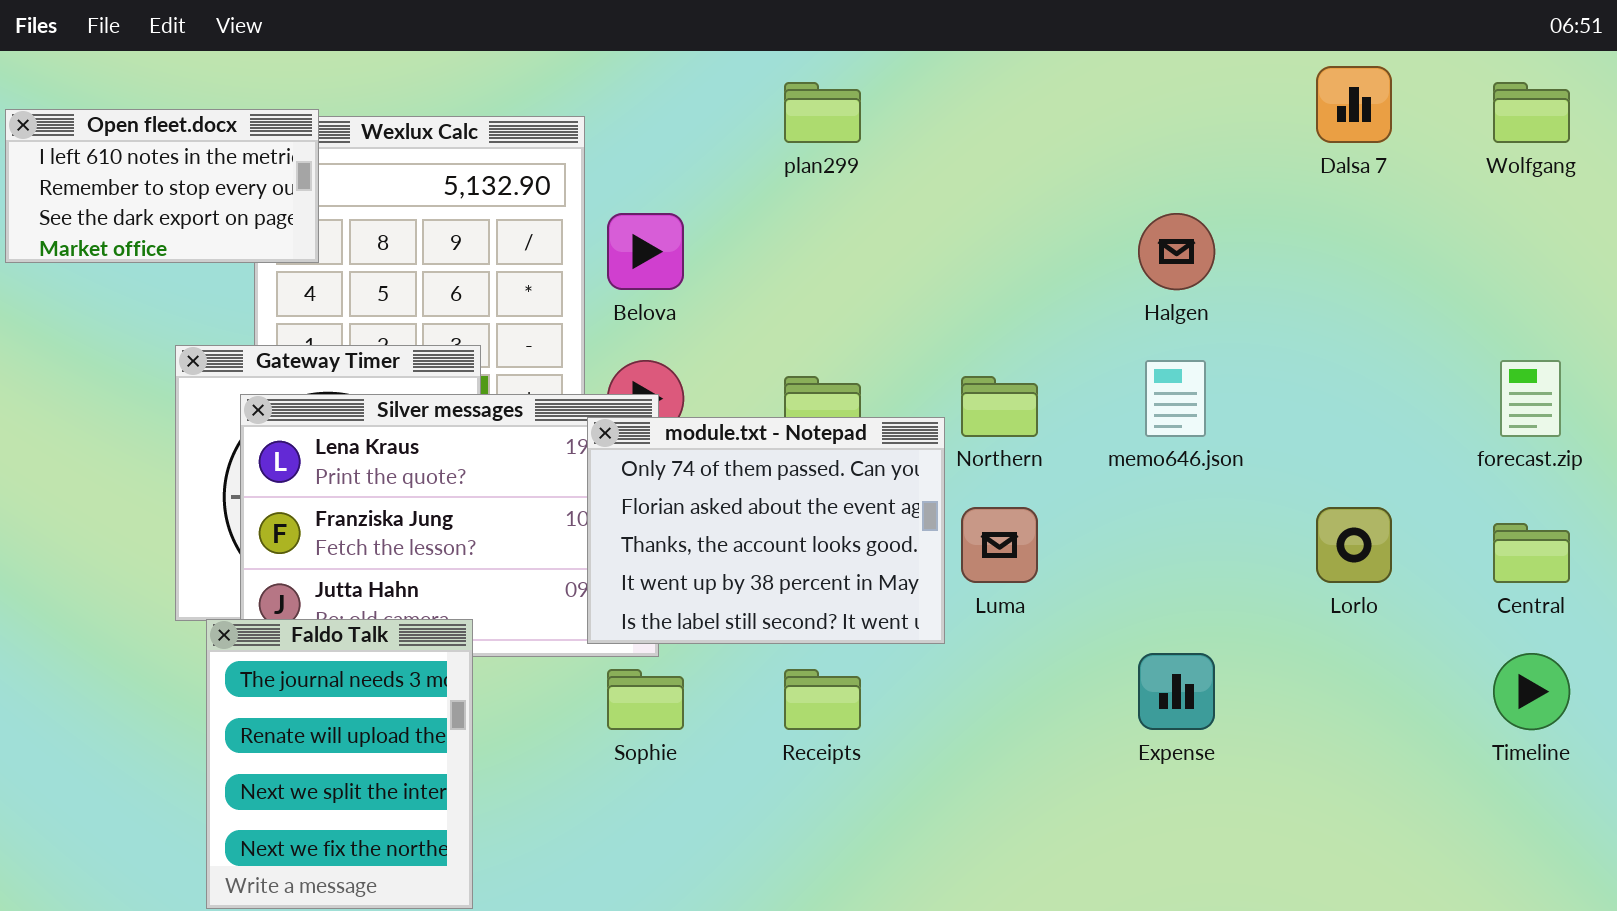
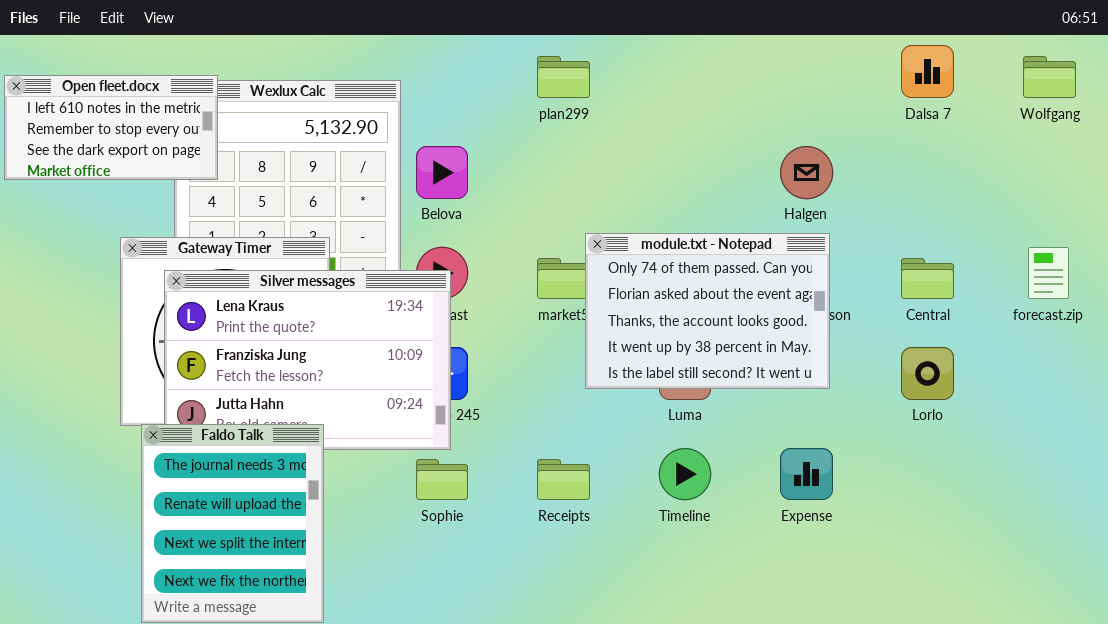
module.txt - Notepad: [587,417,945,644] -> [585,233,830,389], moved
Central: [1493,523,1570,583] -> [901,258,954,299], moved
Timeline: [1493,653,1570,730] -> [659,448,711,500], moved

